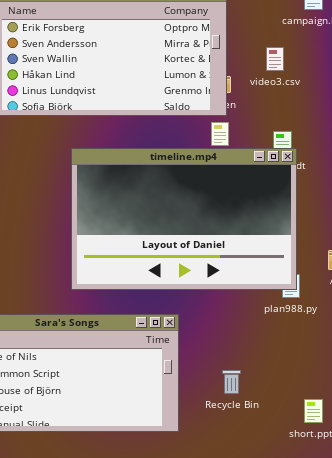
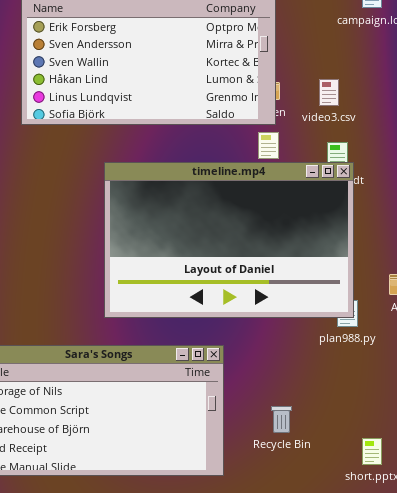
video3.csv: [266,47,284,71] -> [319,79,339,106], moved

